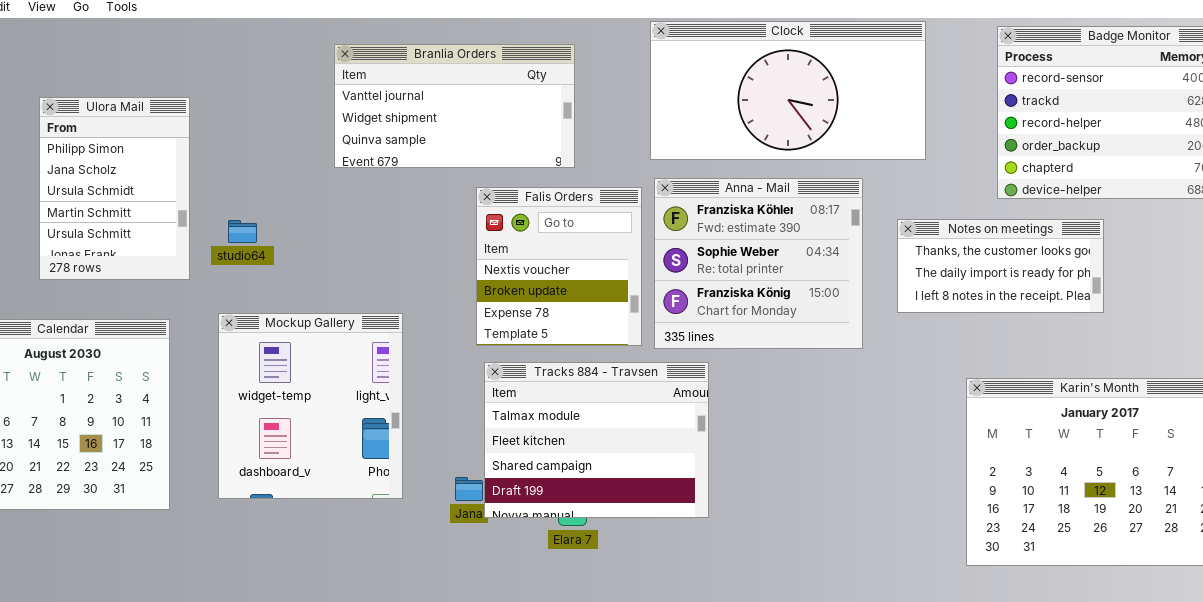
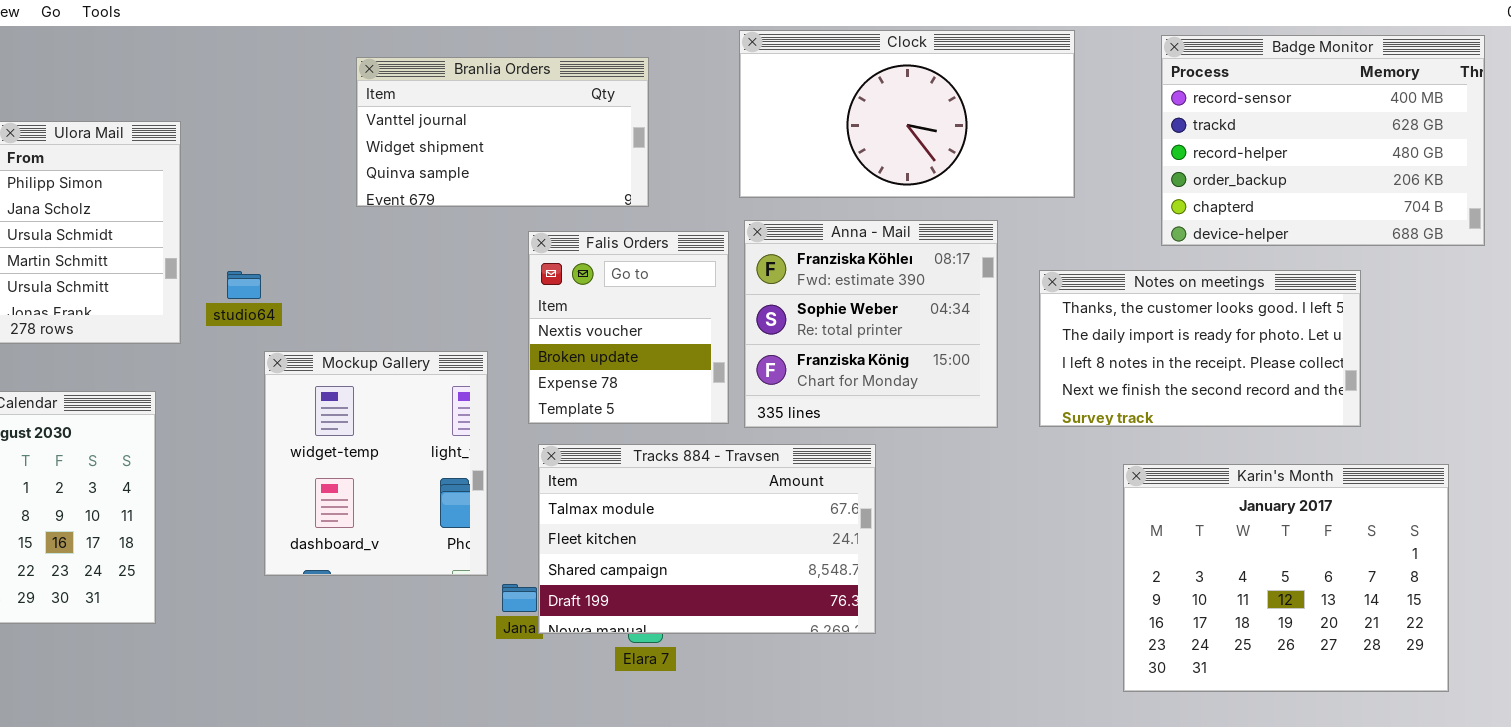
Notes on meetings: [897,219,1104,313] -> [1039,270,1361,427], resized
Mockup Gallery: [218,313,403,499] -> [264,351,488,576], moved
Tracks 884 - Travsen: [484,362,709,518] -> [538,444,876,634], resized

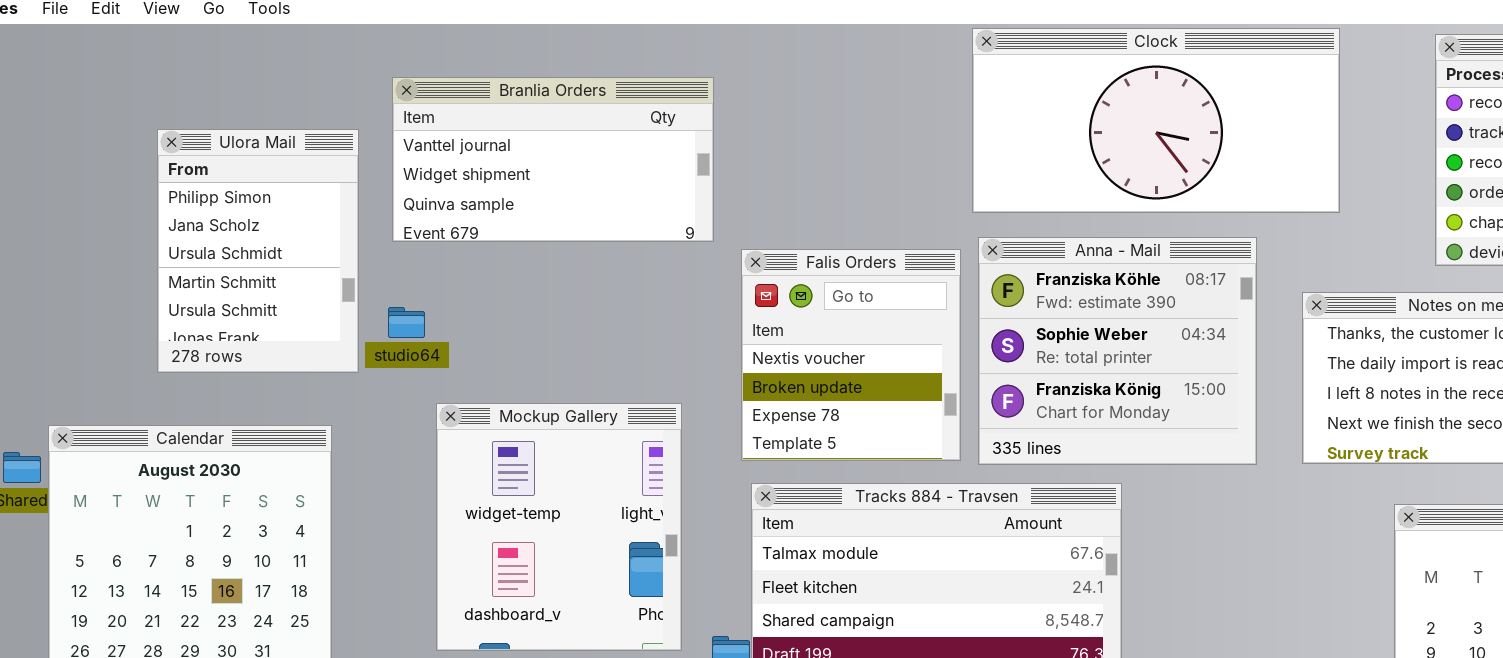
Branlia Orders: [356,57,649,207] -> [392,77,714,242], moved
studio64: [227,271,261,299] -> [388,307,425,338], moved
Mockup Gallery: [264,351,488,576] -> [436,403,682,651], moved

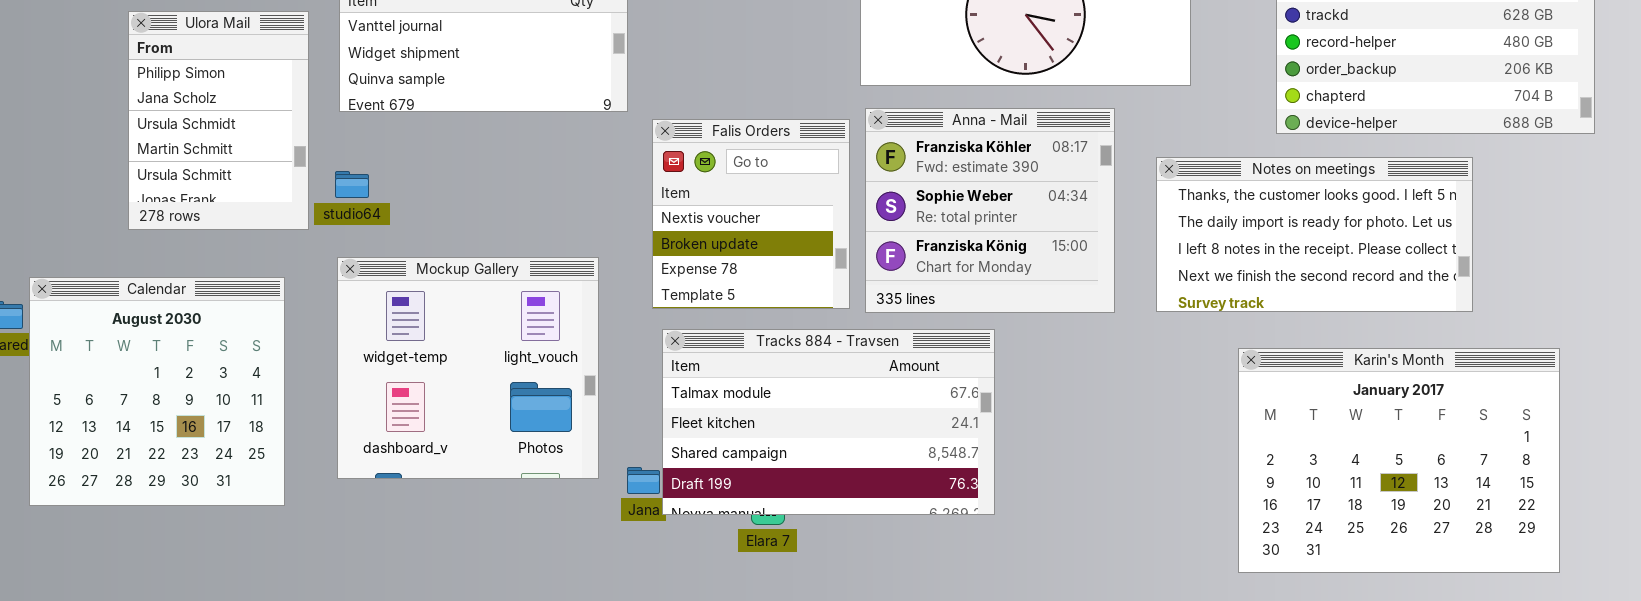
Mockup Gallery: [436,403,682,651] -> [337,257,599,479], resized

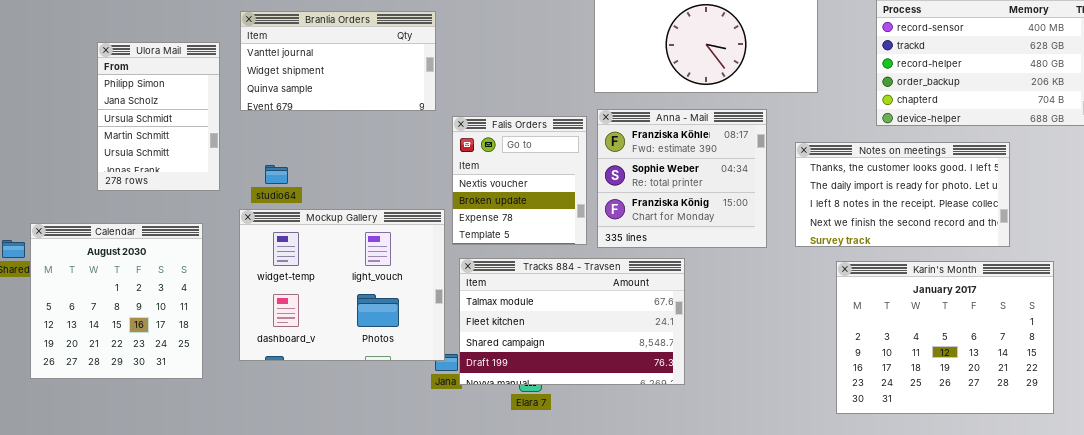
studio64: [335,171,369,198] -> [265,165,288,184], moved
Mockup Gallery: [337,257,599,479] -> [239,209,445,361], resized
Karin's Month: [1238,348,1560,573] -> [836,261,1054,414], moved

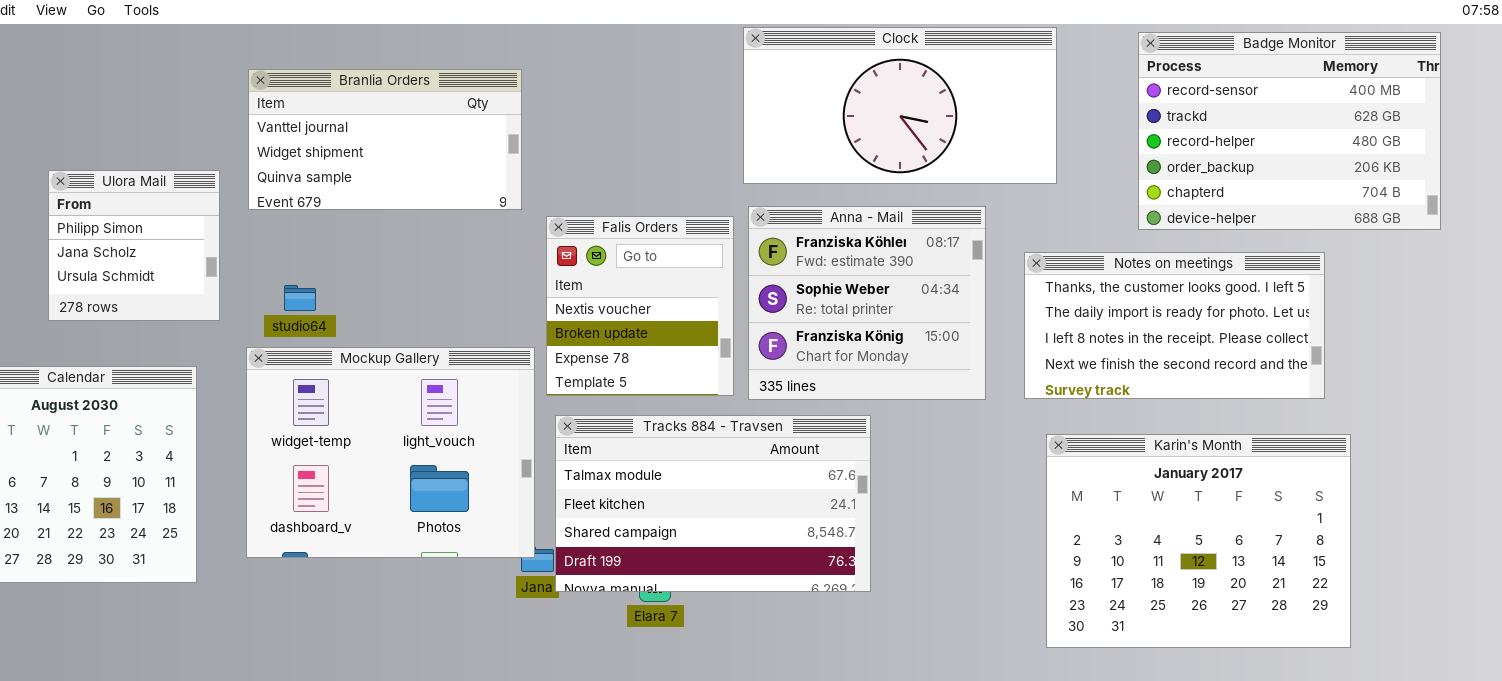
Ulora Mail: [97,42,220,191] -> [48,170,220,321], resized
Karin's Month: [836,261,1054,414] -> [1046,434,1351,648], moved

